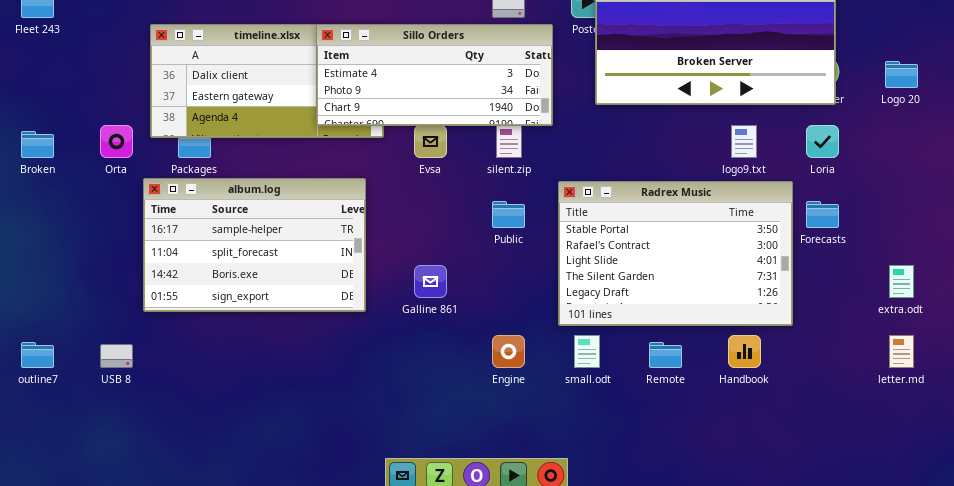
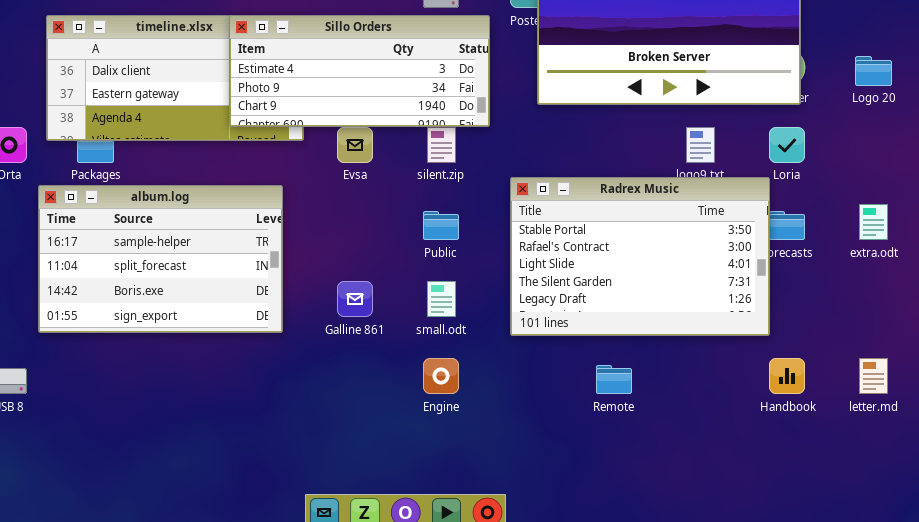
Radrex Music: [558,181,793,326] -> [510,177,770,336], moved
extra.odt: [889,265,914,298] -> [859,204,888,240], moved
small.odt: [574,335,600,368] -> [427,281,456,317], moved
Handbook: [728,335,761,368] -> [769,358,805,394], moved

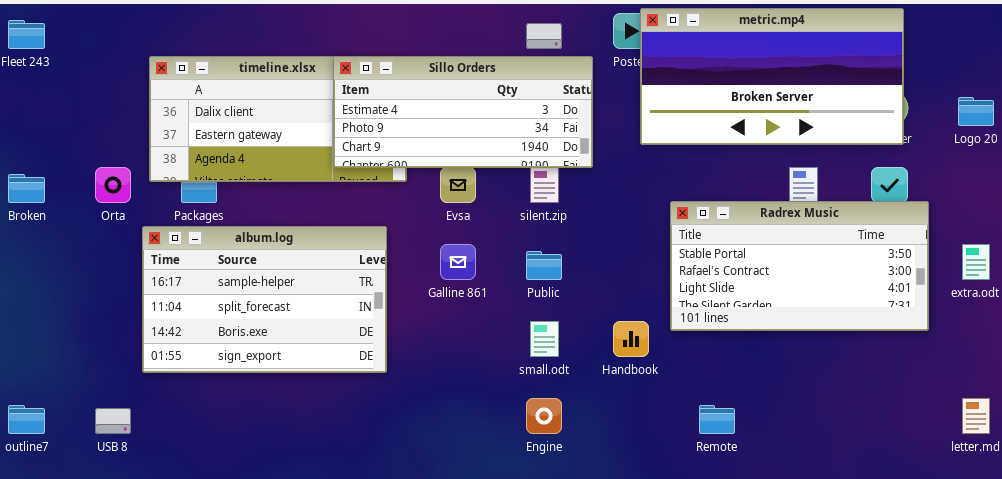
Radrex Music: [510,177,770,336] -> [670,201,929,331], moved, resized
Galline 861: [337,281,373,317] -> [440,244,476,280], moved
Handbook: [769,358,805,394] -> [613,321,649,357], moved

